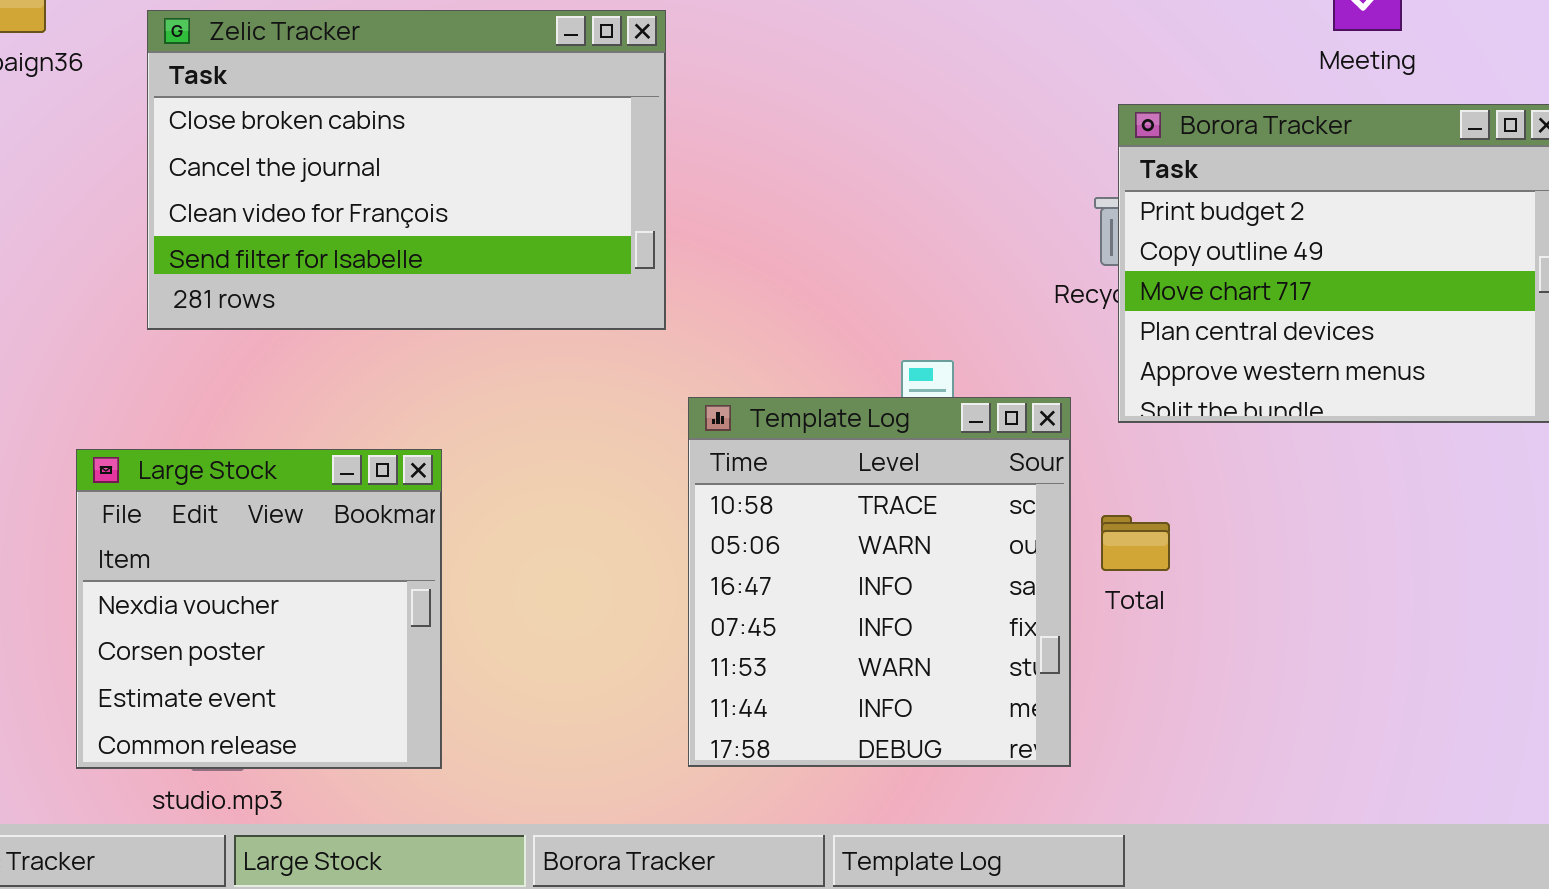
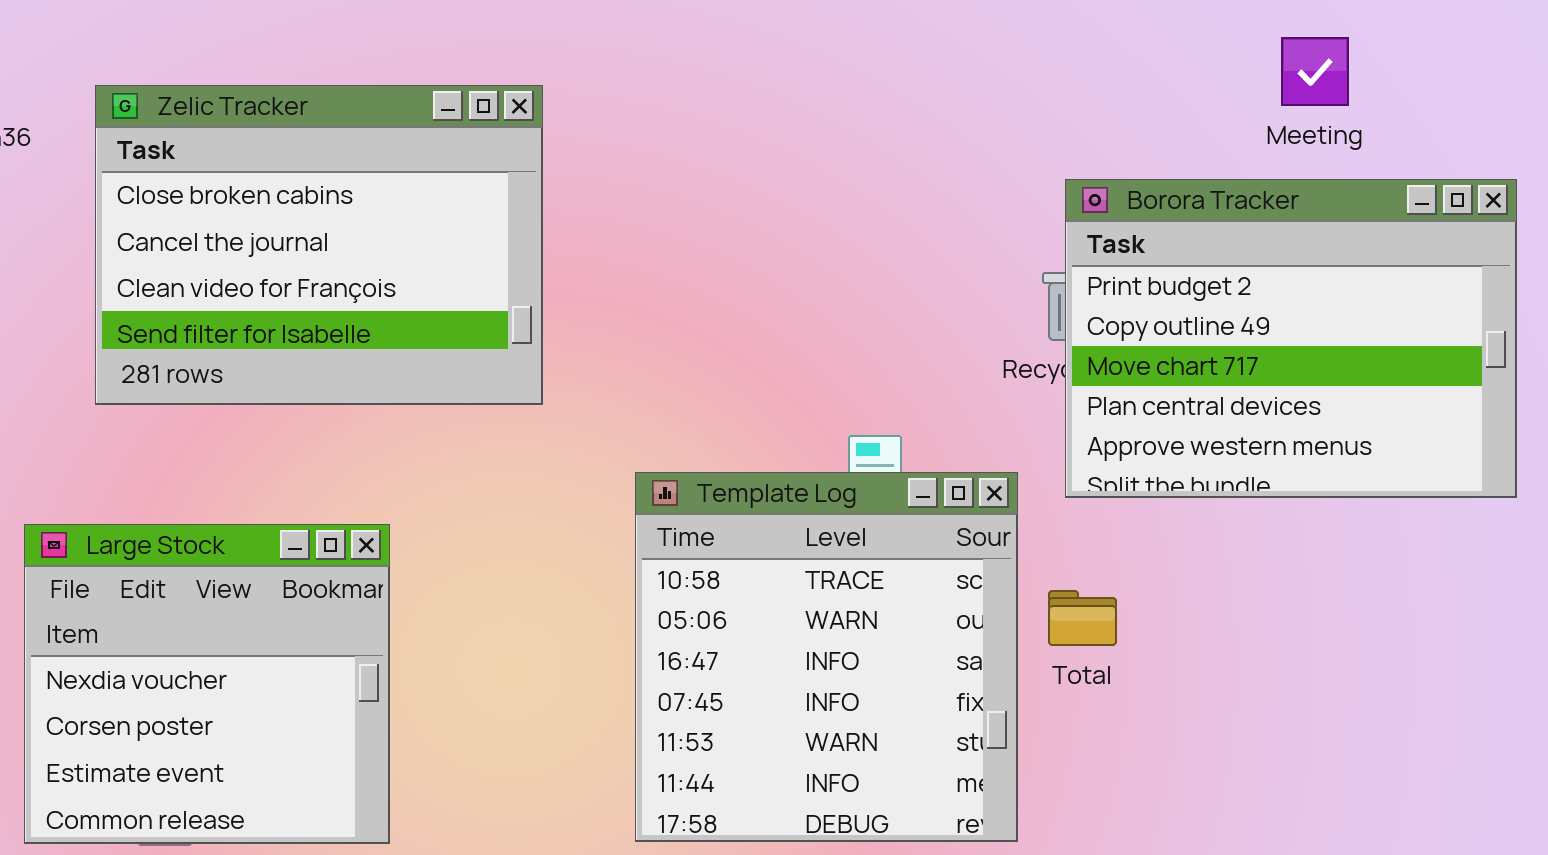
Zelic Tracker: [147,10,666,330] -> [95,85,543,405], resized

